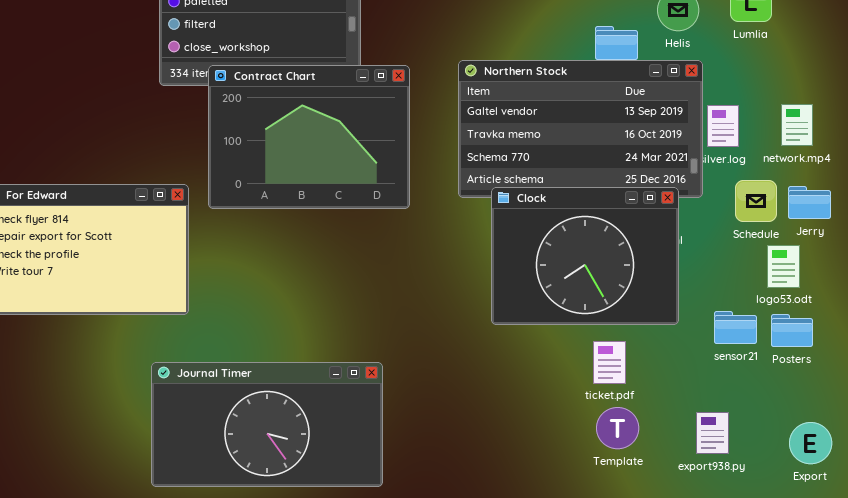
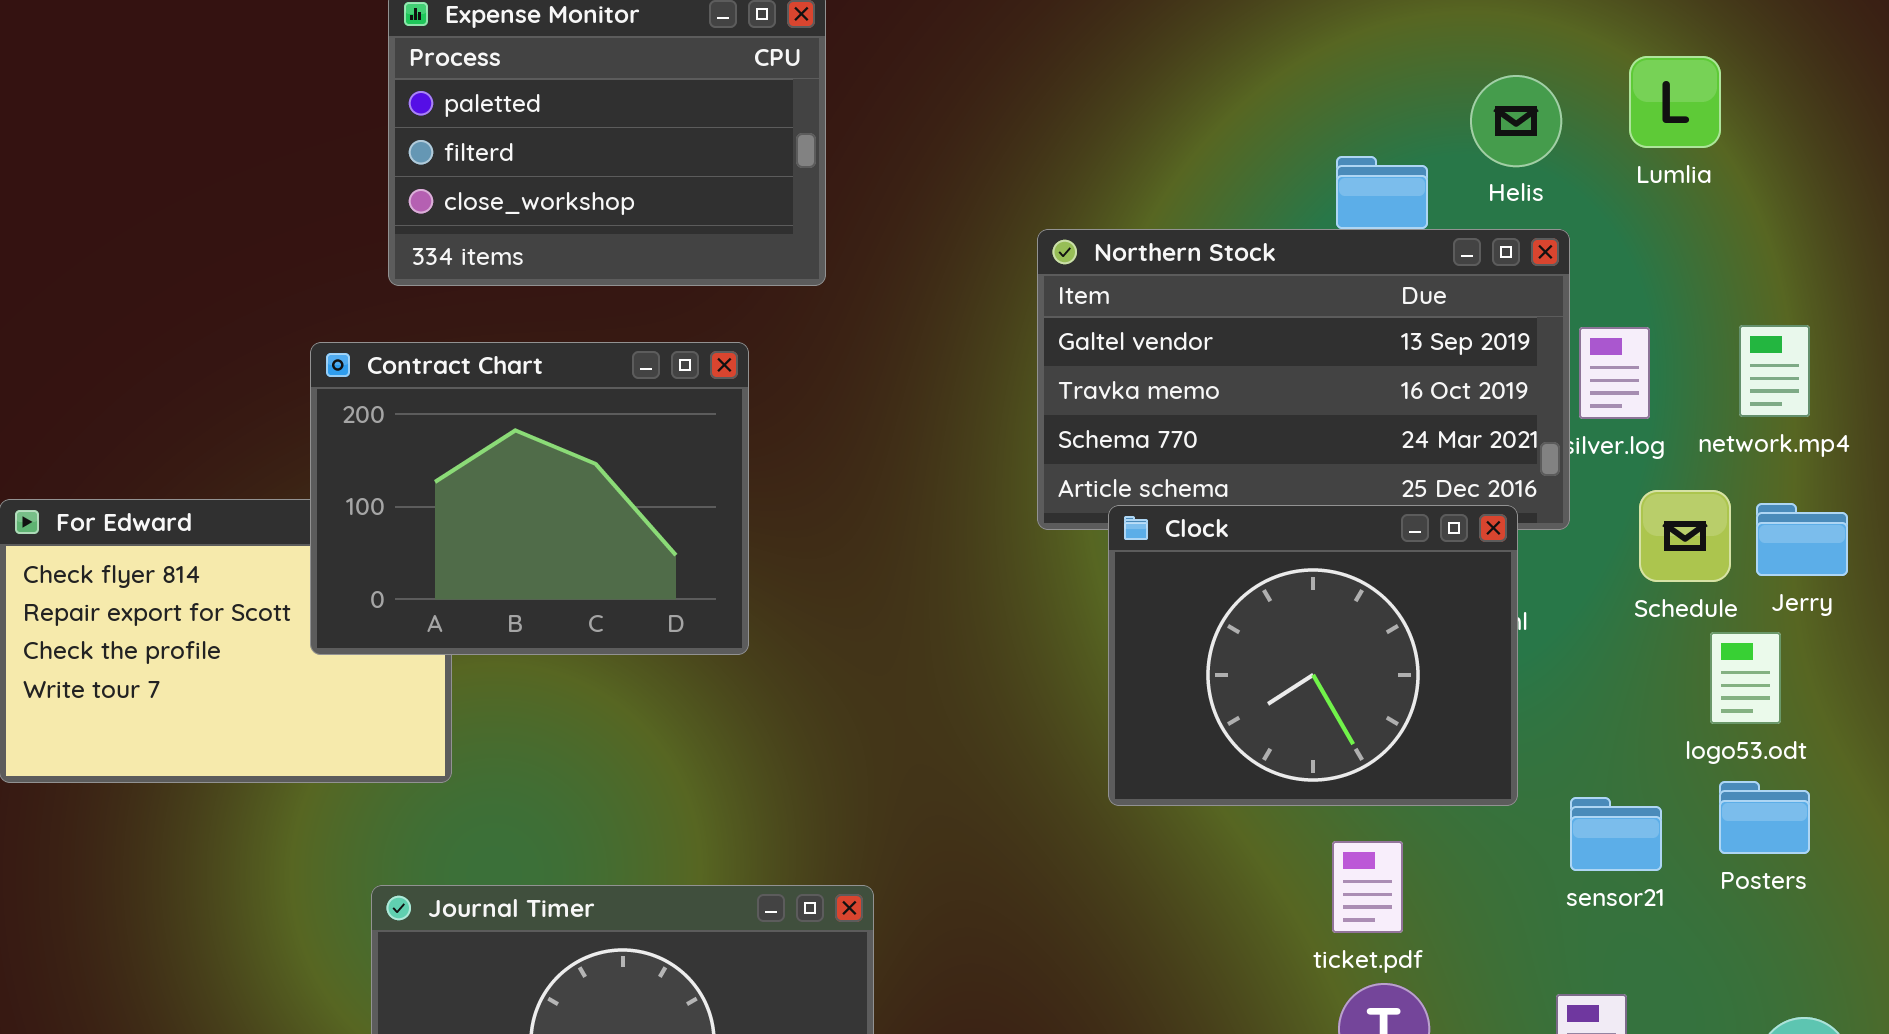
Contract Chart: [208,65,410,209] -> [310,342,749,655], moved
sensor21: [714,311,757,344] -> [1570,797,1662,871], moved

